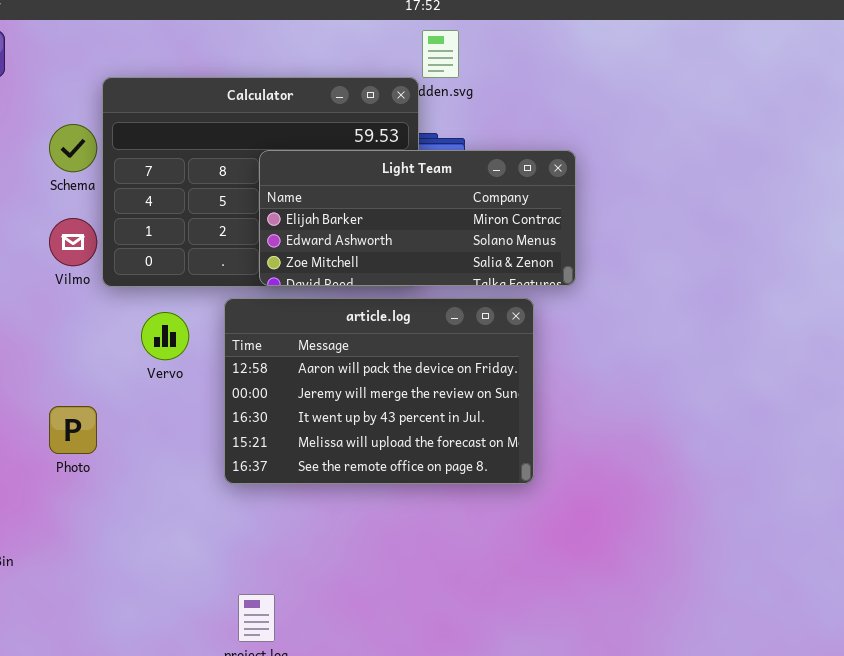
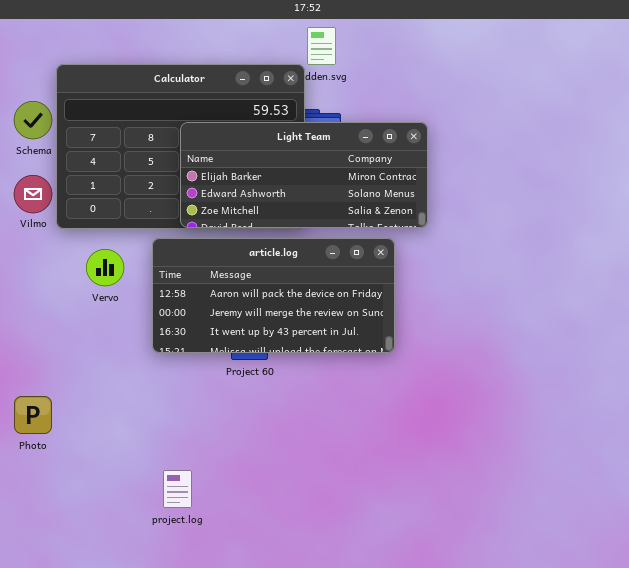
article.log: [224,298,534,484] -> [152,238,395,353], resized
Photo: [49,406,97,454] -> [14,396,52,434], moved

